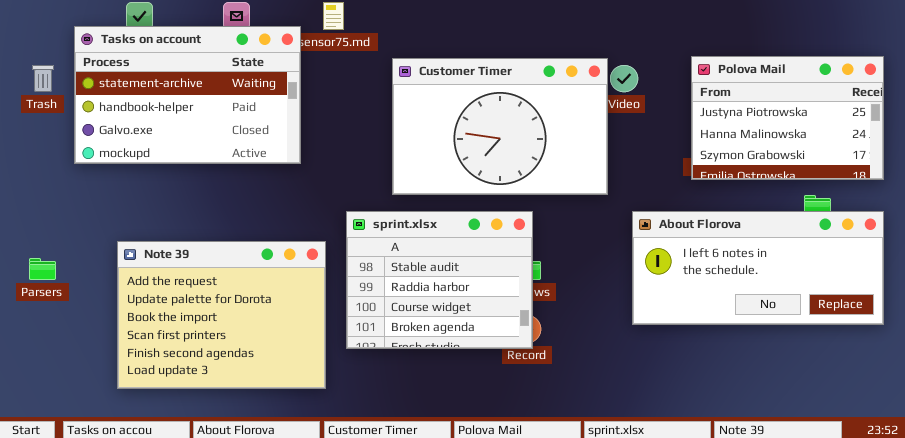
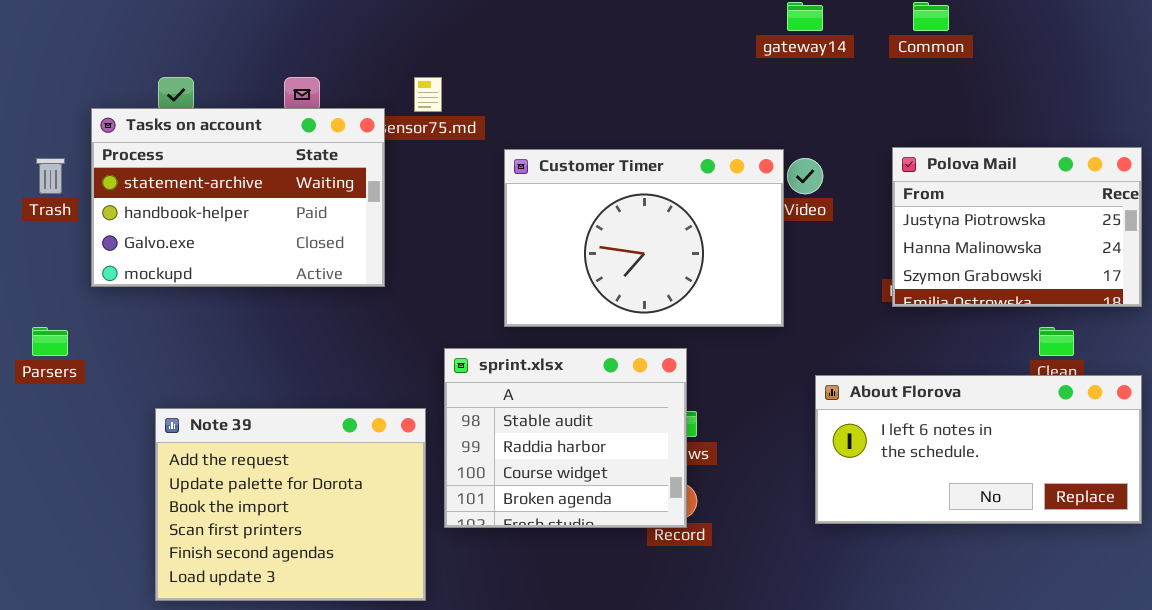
About Florova: [632,211,884,325] -> [815,375,1142,524], moved
Note 39: [117,241,326,389] -> [155,408,426,601], moved
Parsers: [29,258,56,280] -> [32,327,68,356], moved

